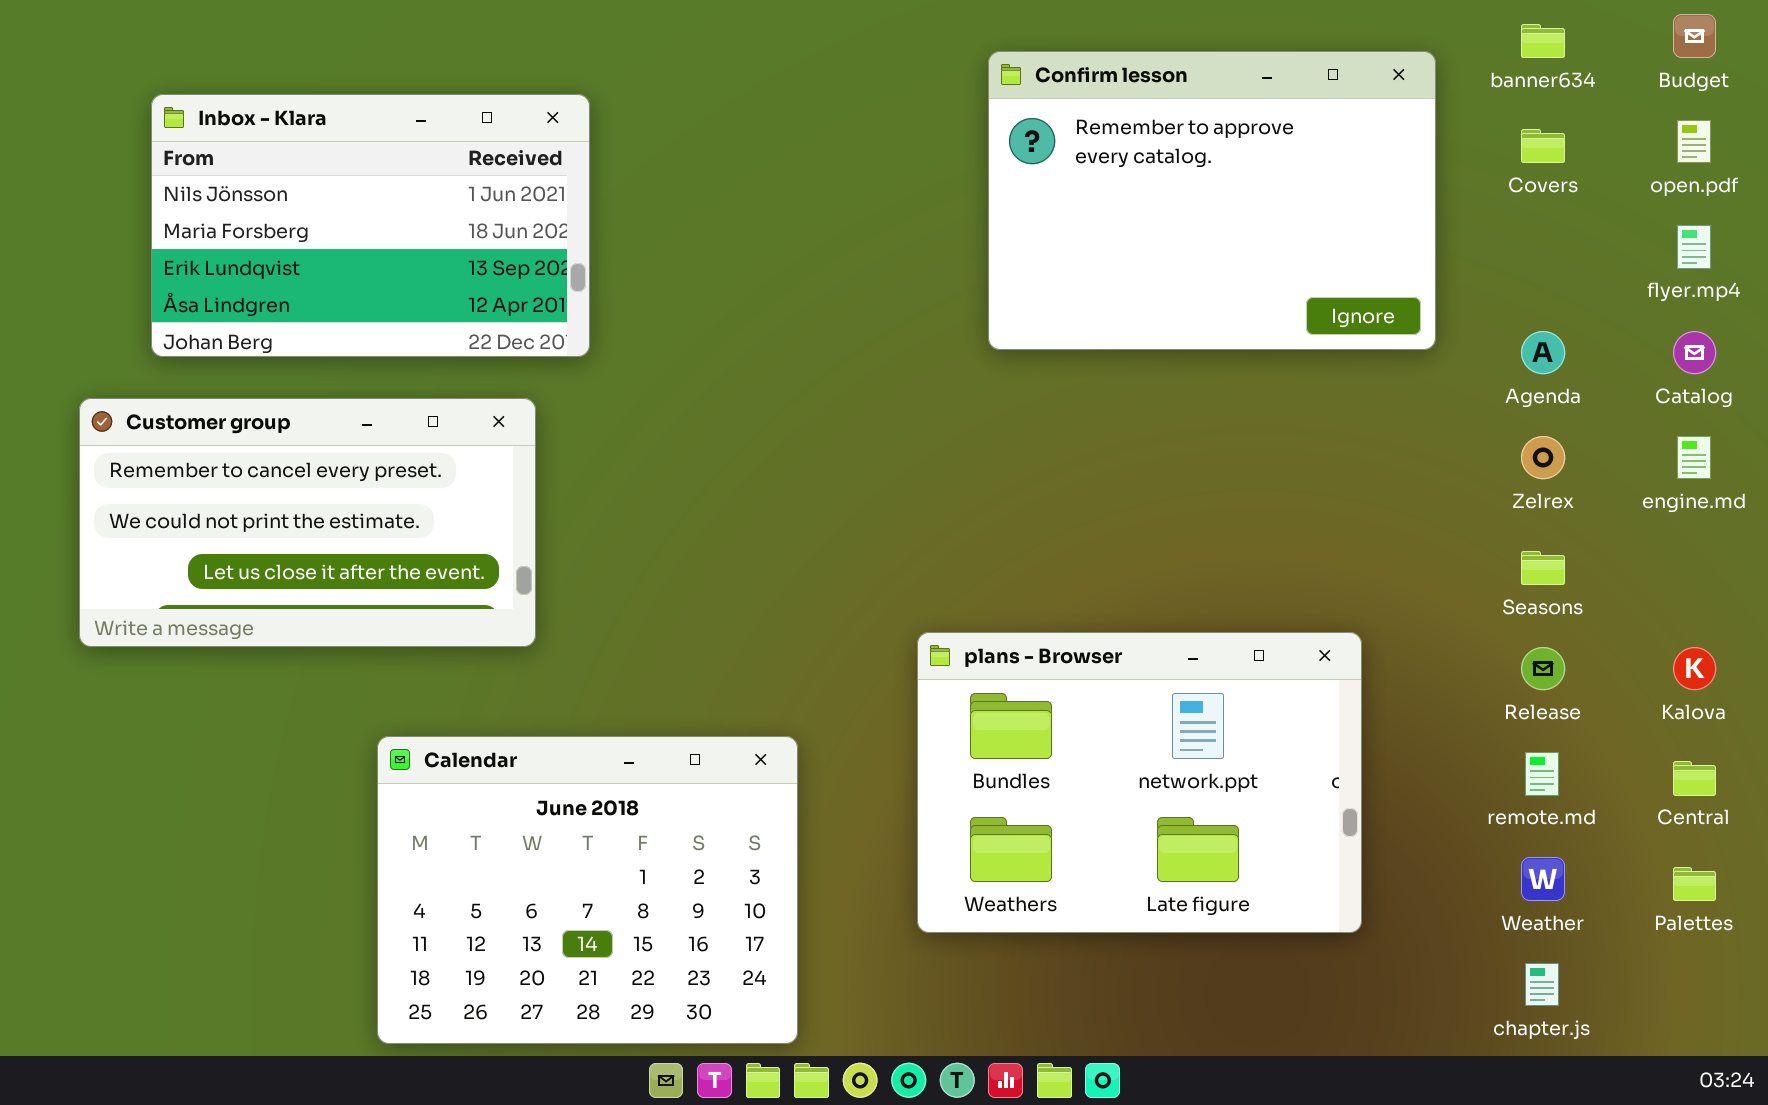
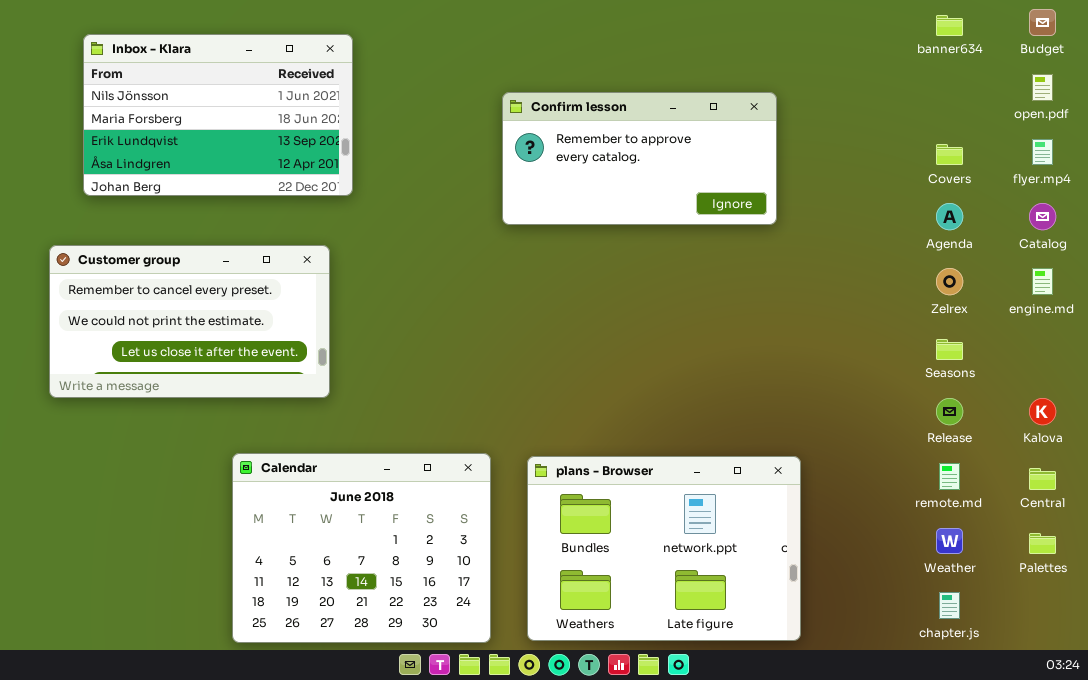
Confirm lesson: [988,51,1436,350] -> [502,92,777,225], moved, resized
Inbox - Klara: [151,94,590,357] -> [83,34,353,196], moved
Covers: [1521,129,1565,163] -> [936,144,963,165], moved
plans - Browser: [917,632,1362,933] -> [527,456,801,641], moved

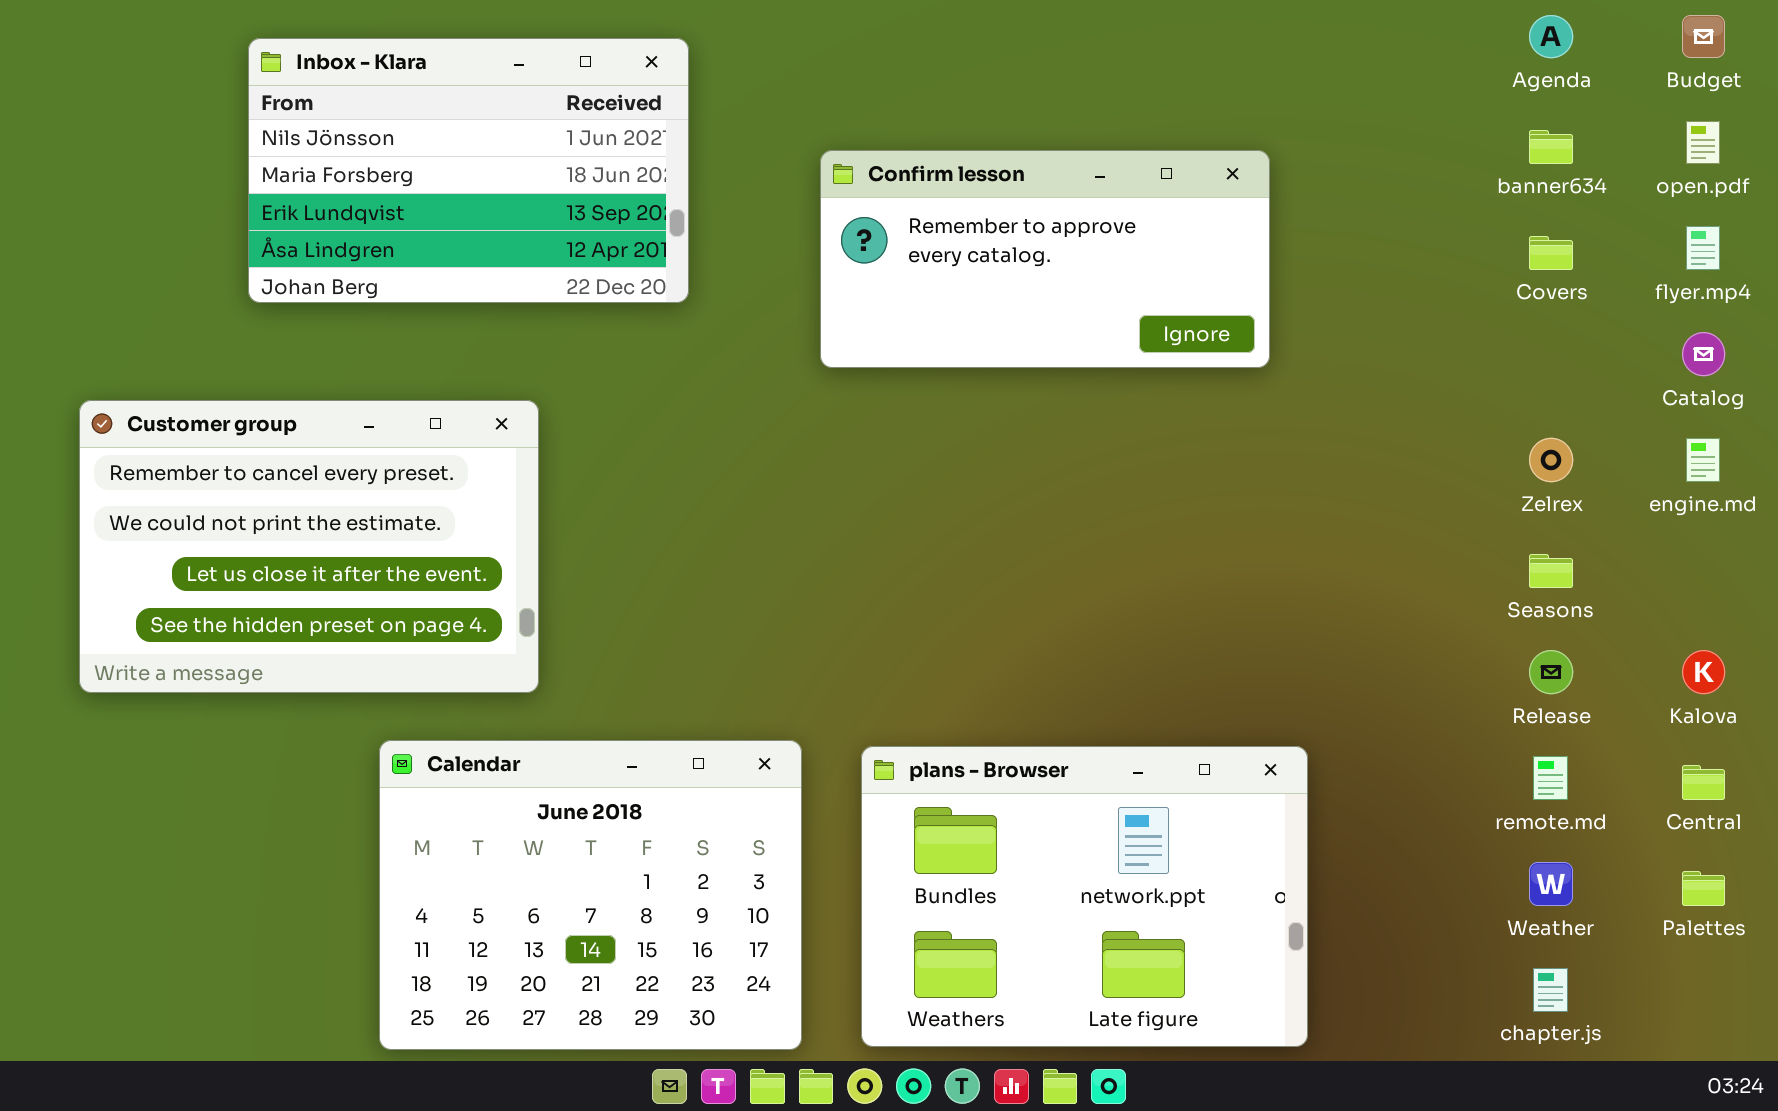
banner634: [936,15,963,36] -> [1529,130,1573,164], moved
Inbox - Klara: [83,34,353,196] -> [248,38,689,303], moved
Agenda: [936,203,963,230] -> [1529,15,1573,58], moved
Customer group: [49,245,330,398] -> [79,400,539,693], resized

